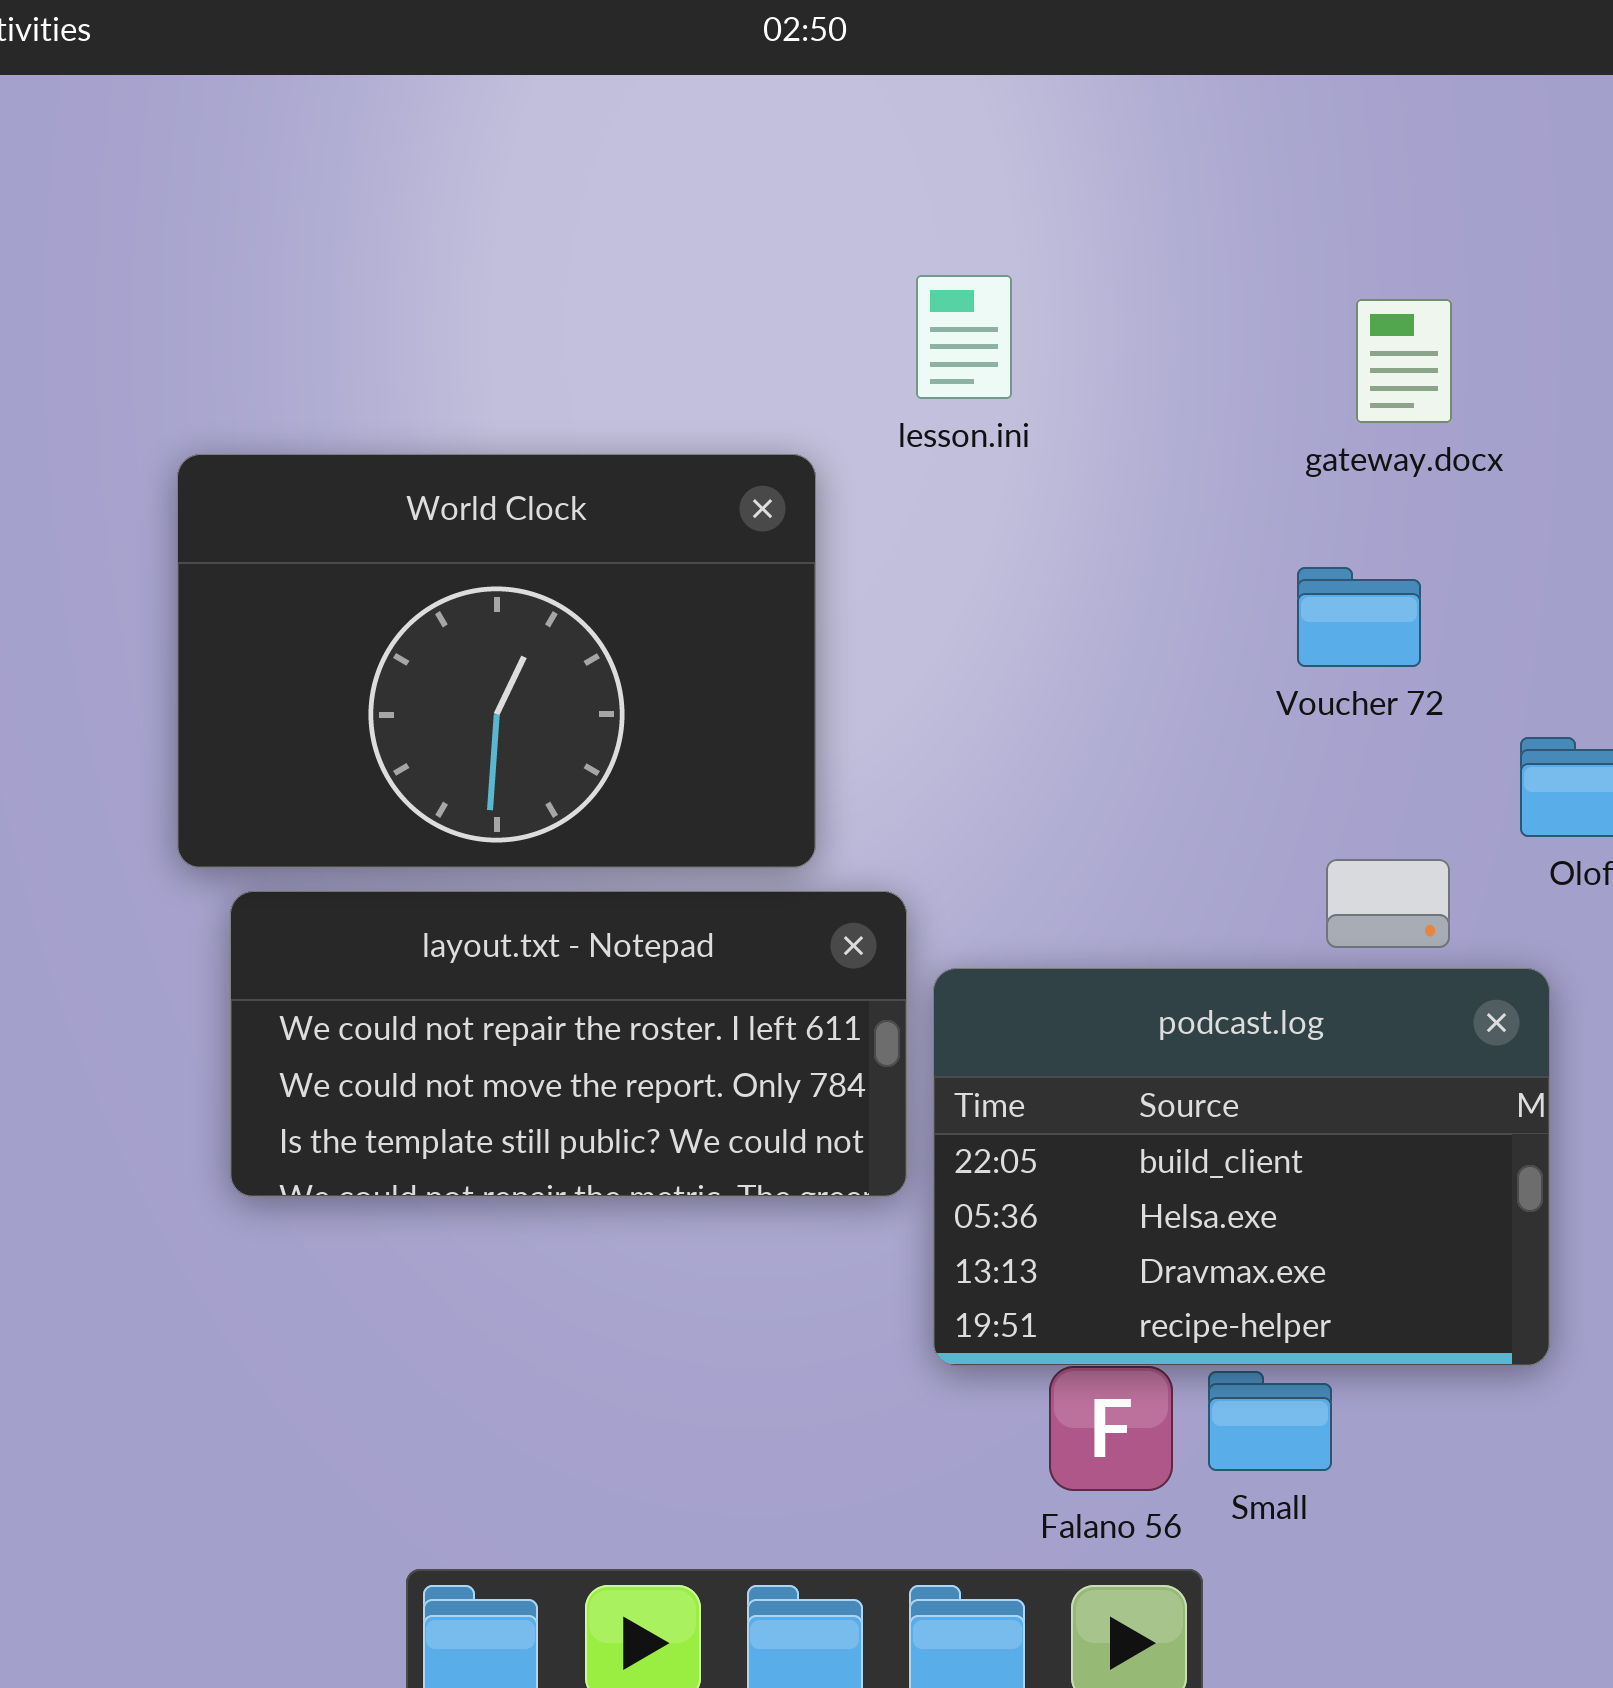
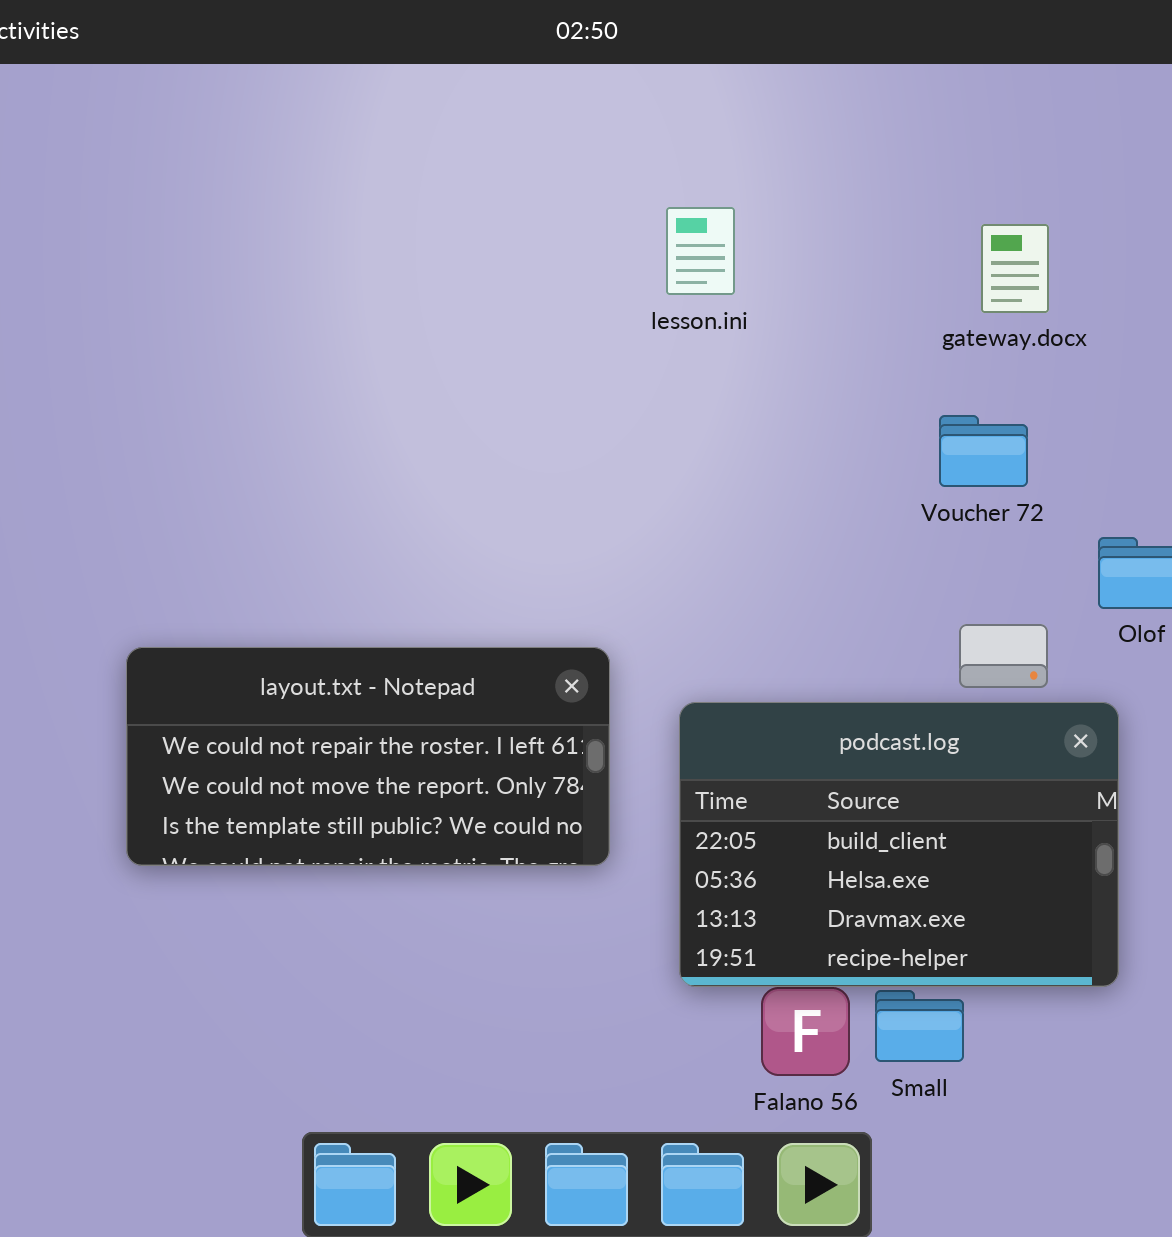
World Clock: [177,454,816,868] -> none, closed
layout.txt - Notepad: [230,891,907,1197] -> [126,647,610,866], moved

